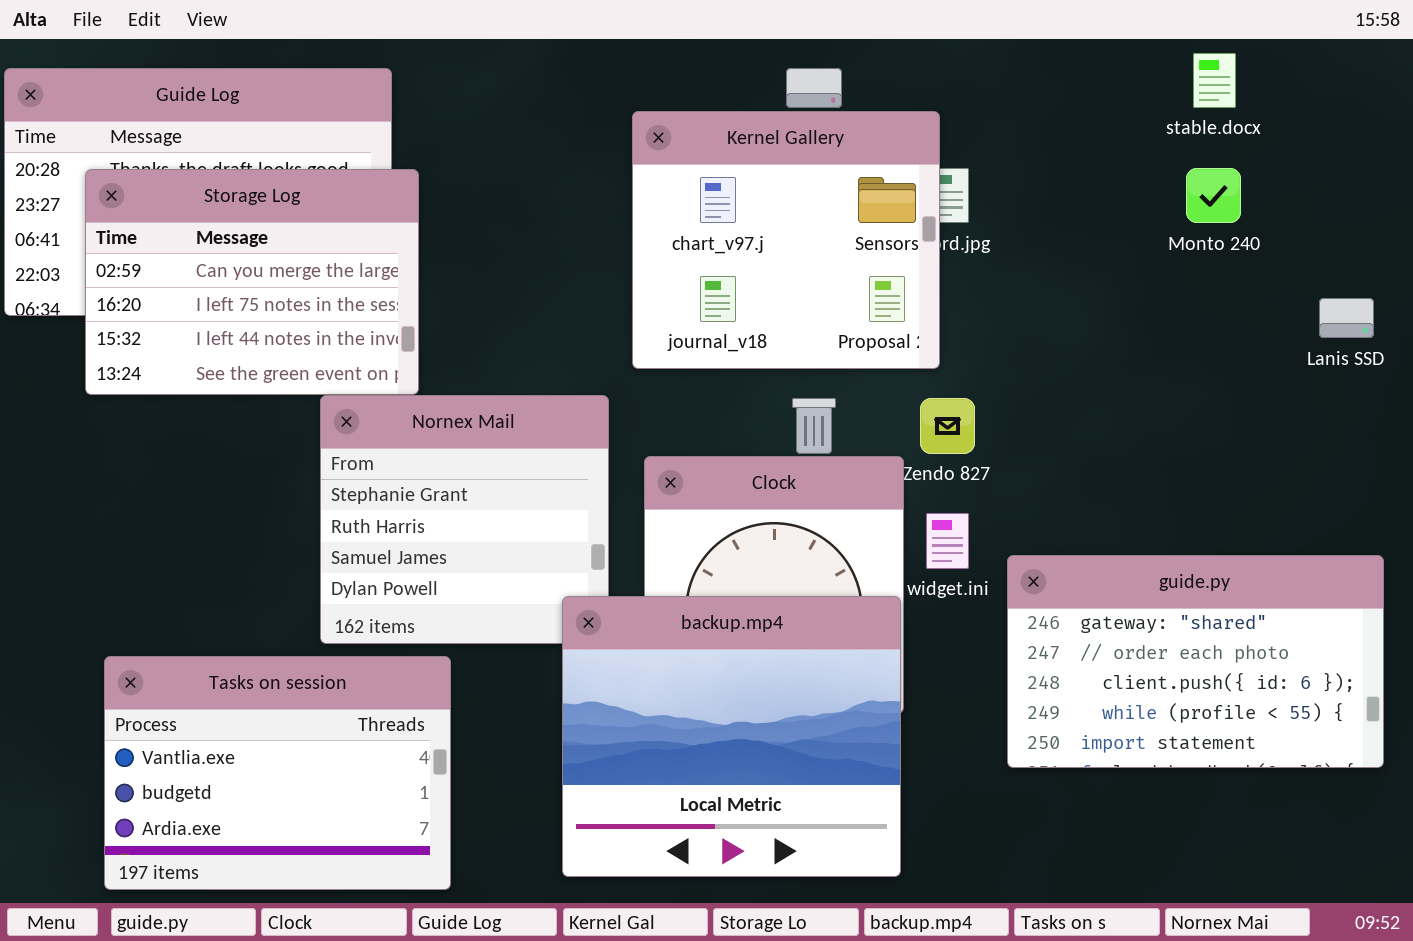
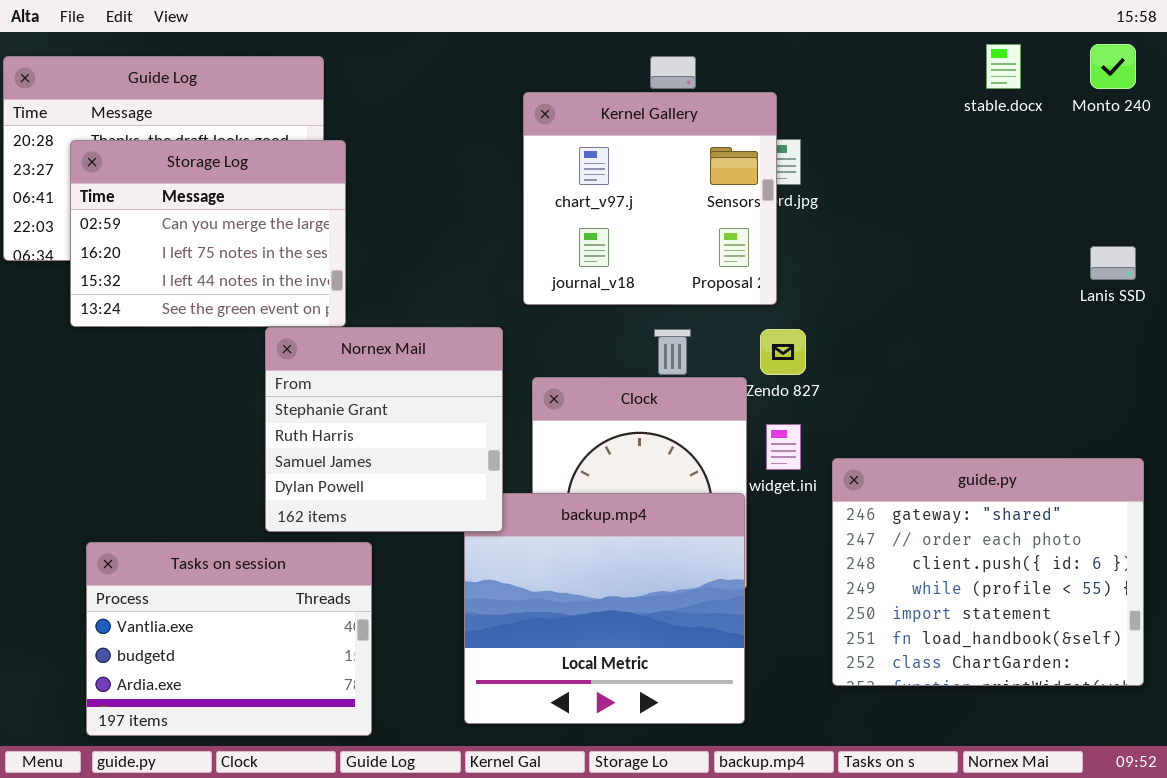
Monto 240: [1186,168,1241,223] -> [1090,44,1136,89], moved
Nornex Mail: [320,395,609,644] -> [265,327,503,532], raised
guide.py: [1007,555,1384,768] -> [832,458,1144,686], resized

